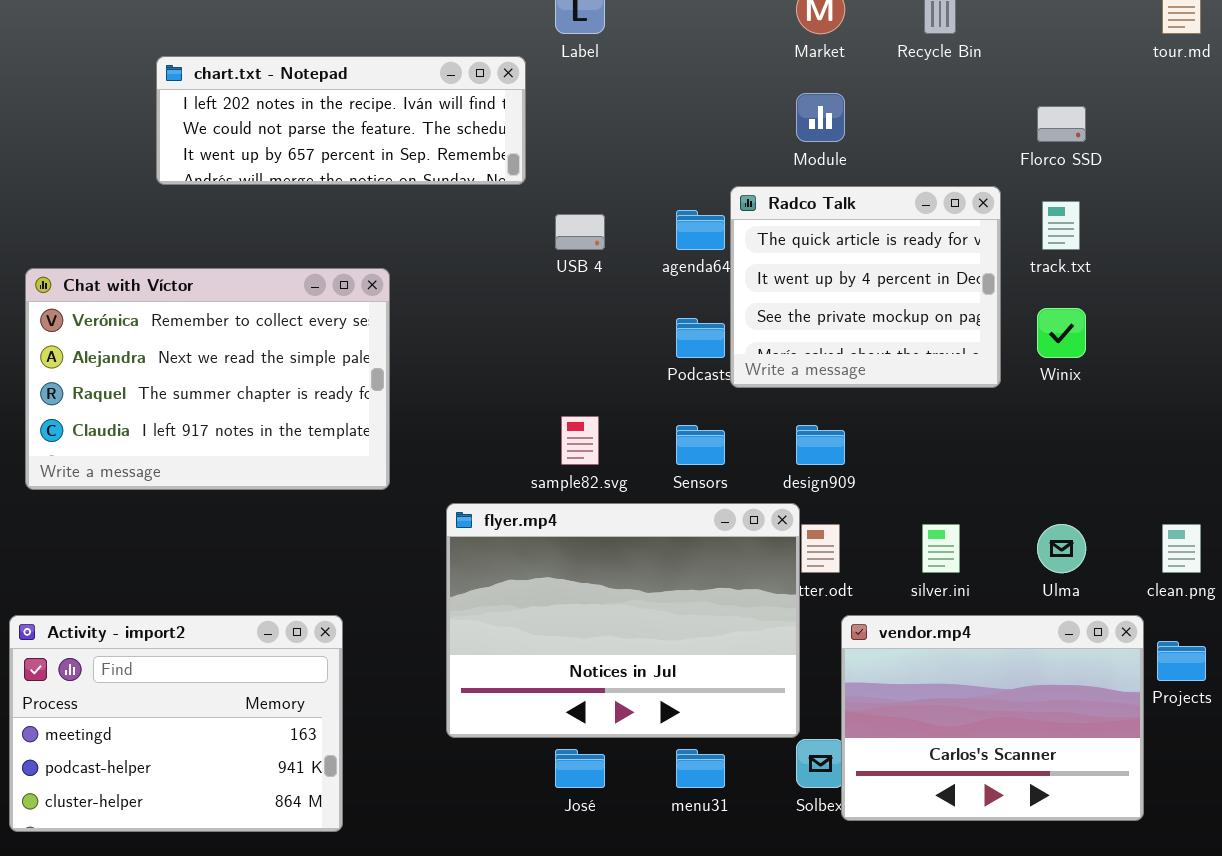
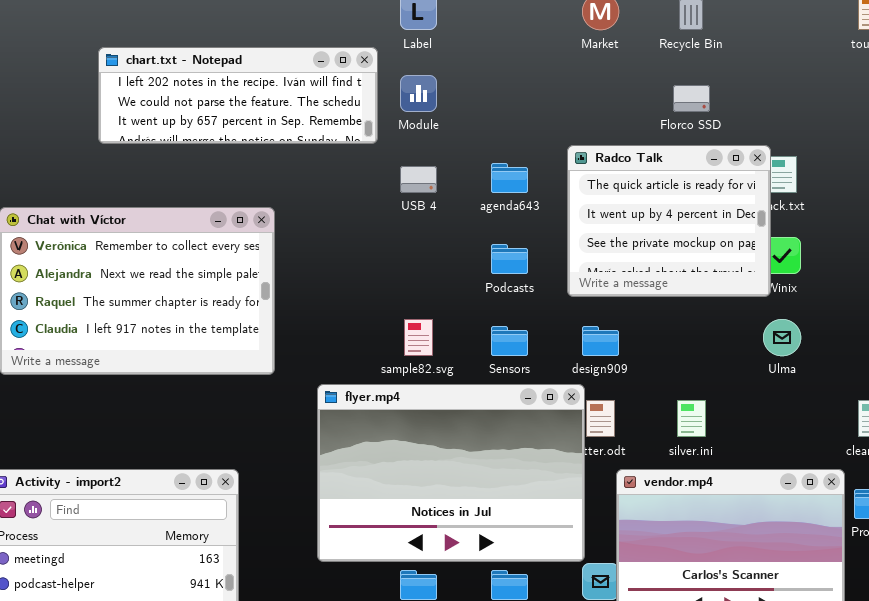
Module: [796,93,845,142] -> [400,75,437,112], moved
Florco SSD: [1037,106,1086,142] -> [673,85,710,112], moved
Radco Talk: [730,186,1001,388] -> [567,145,771,297], moved
Ulma: [1037,524,1086,573] -> [763,319,801,356], moved

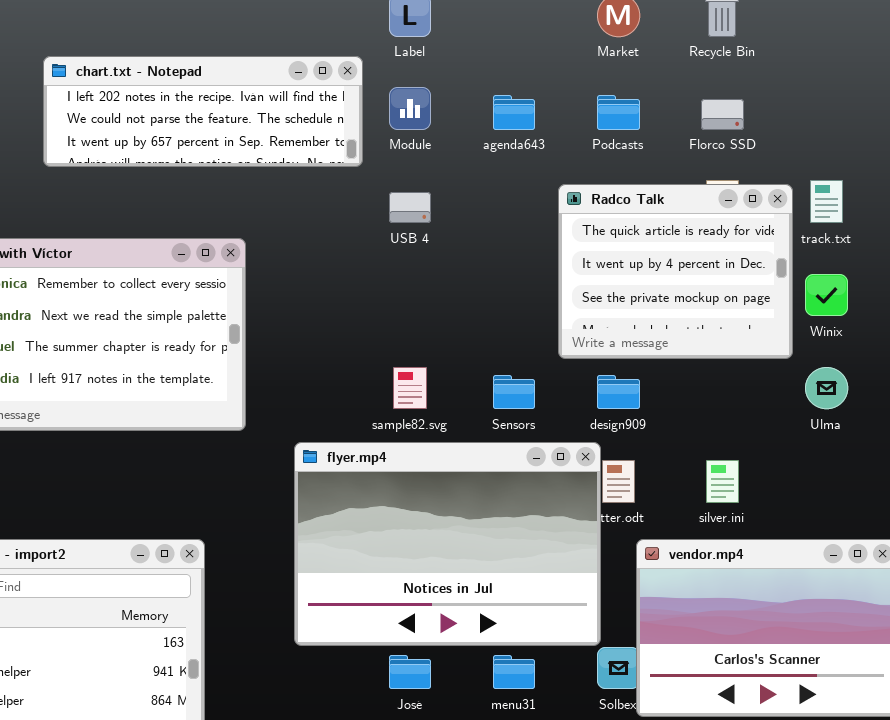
Radco Talk: [567,145,771,297] -> [558,184,793,359], moved
agenda643: [491,163,528,193] -> [493,95,535,130], moved
Podcasts: [491,244,528,274] -> [597,95,640,130], moved

